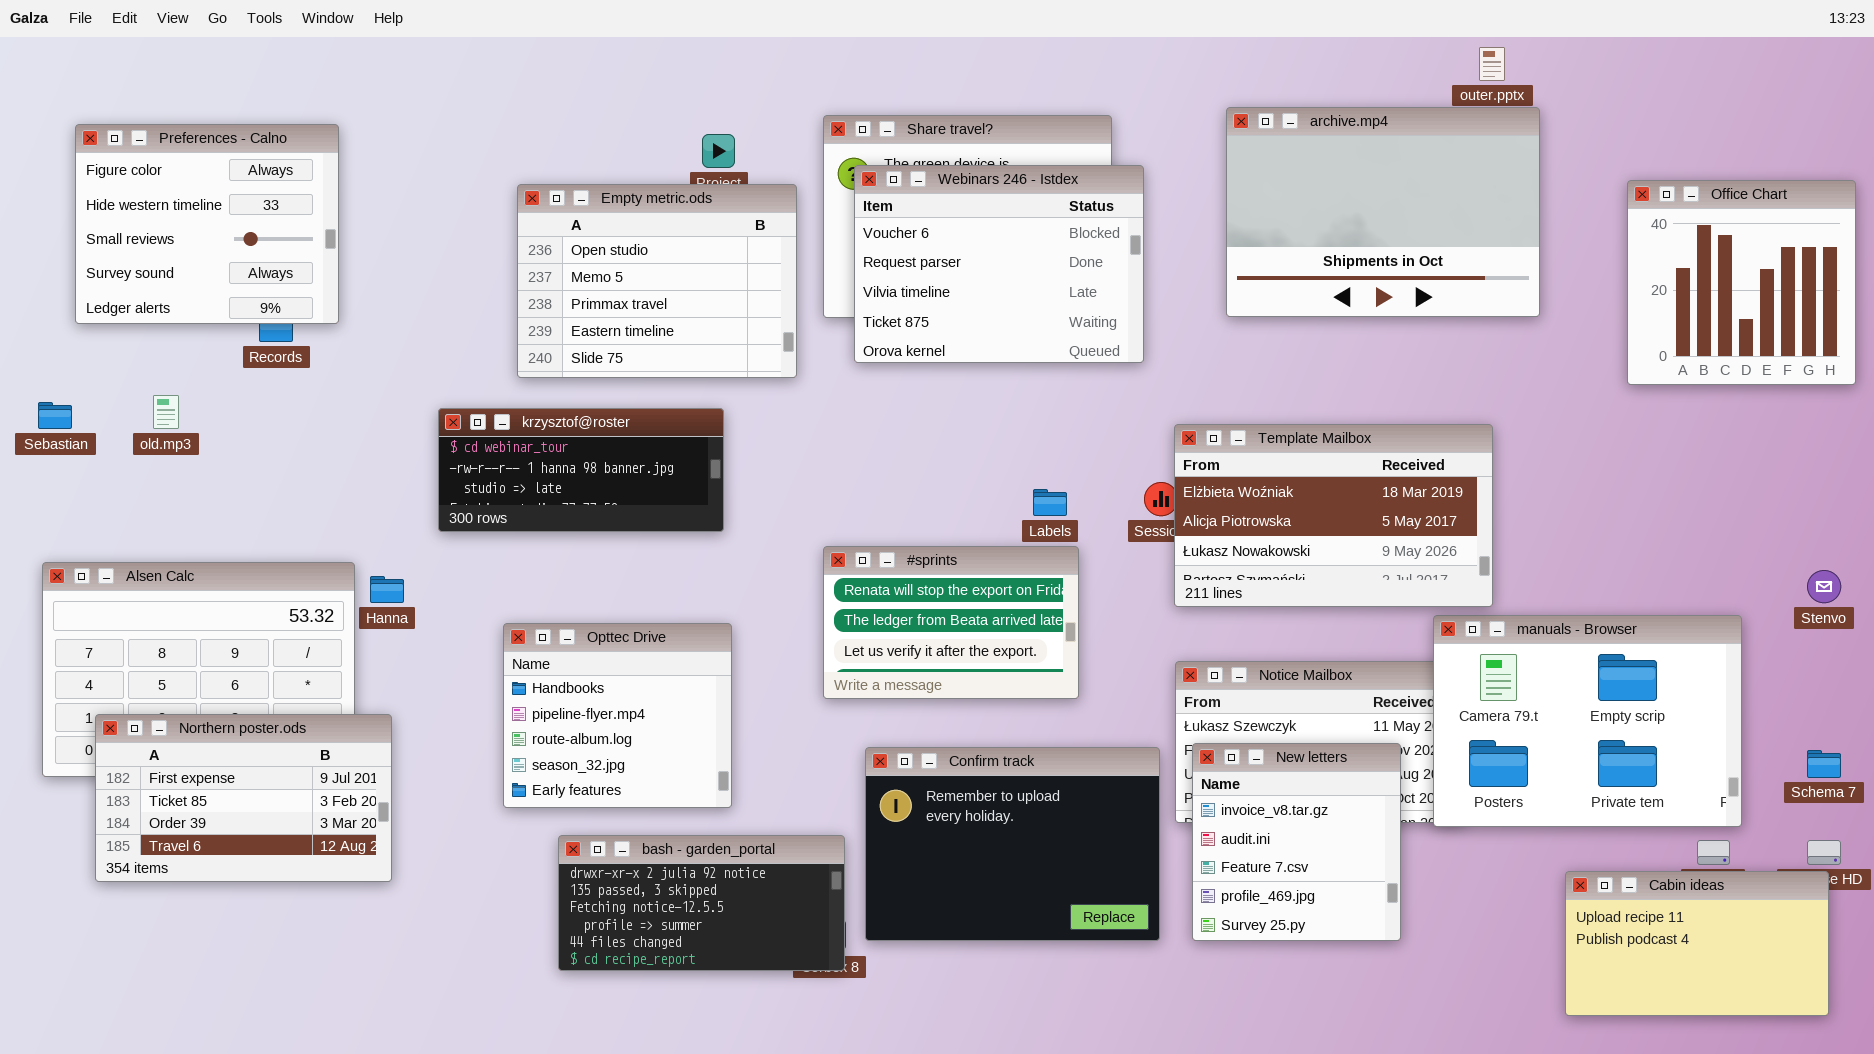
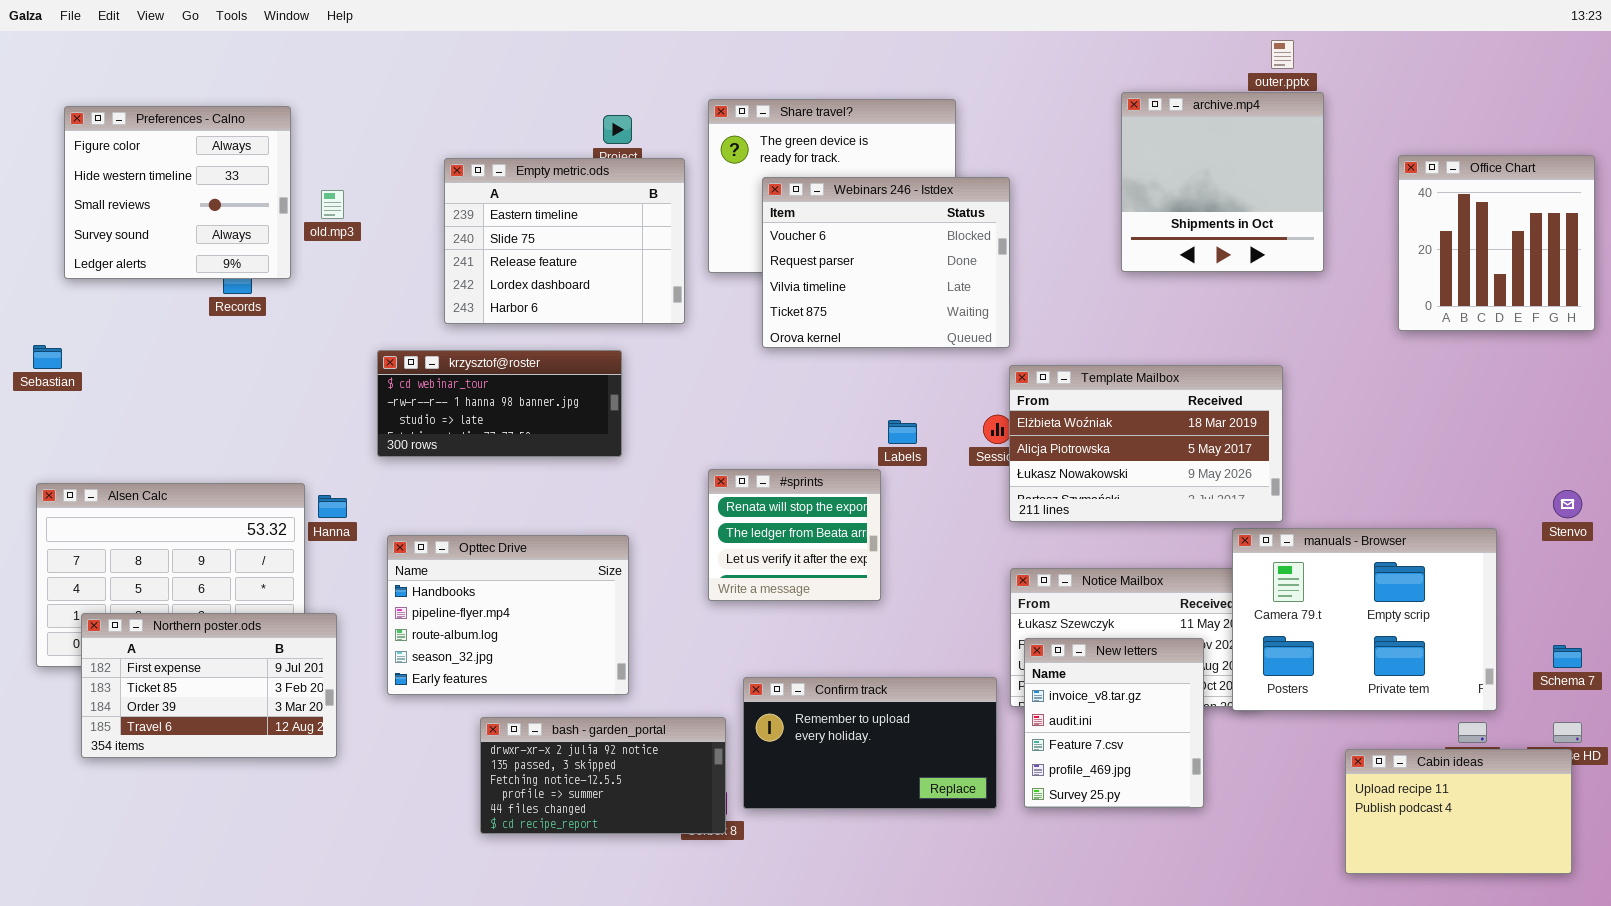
archive.mp4: [1226,107,1540,317] -> [1121,92,1324,272], resized
Webinars 246 - Istdex: [854,165,1144,363] -> [762,177,1010,348], moved
Empty metric.ods: [517,184,797,378] -> [444,158,685,324], scrolled down 3 rows
old.mp3: [153,395,179,429] -> [321,190,344,219], moved
#sprints: [823,546,1079,699] -> [708,469,881,601], resized
Opttec Drive: [503,623,732,808] -> [387,535,629,695], resized
Confirm track: [865,747,1160,941] -> [743,677,997,809], resized

